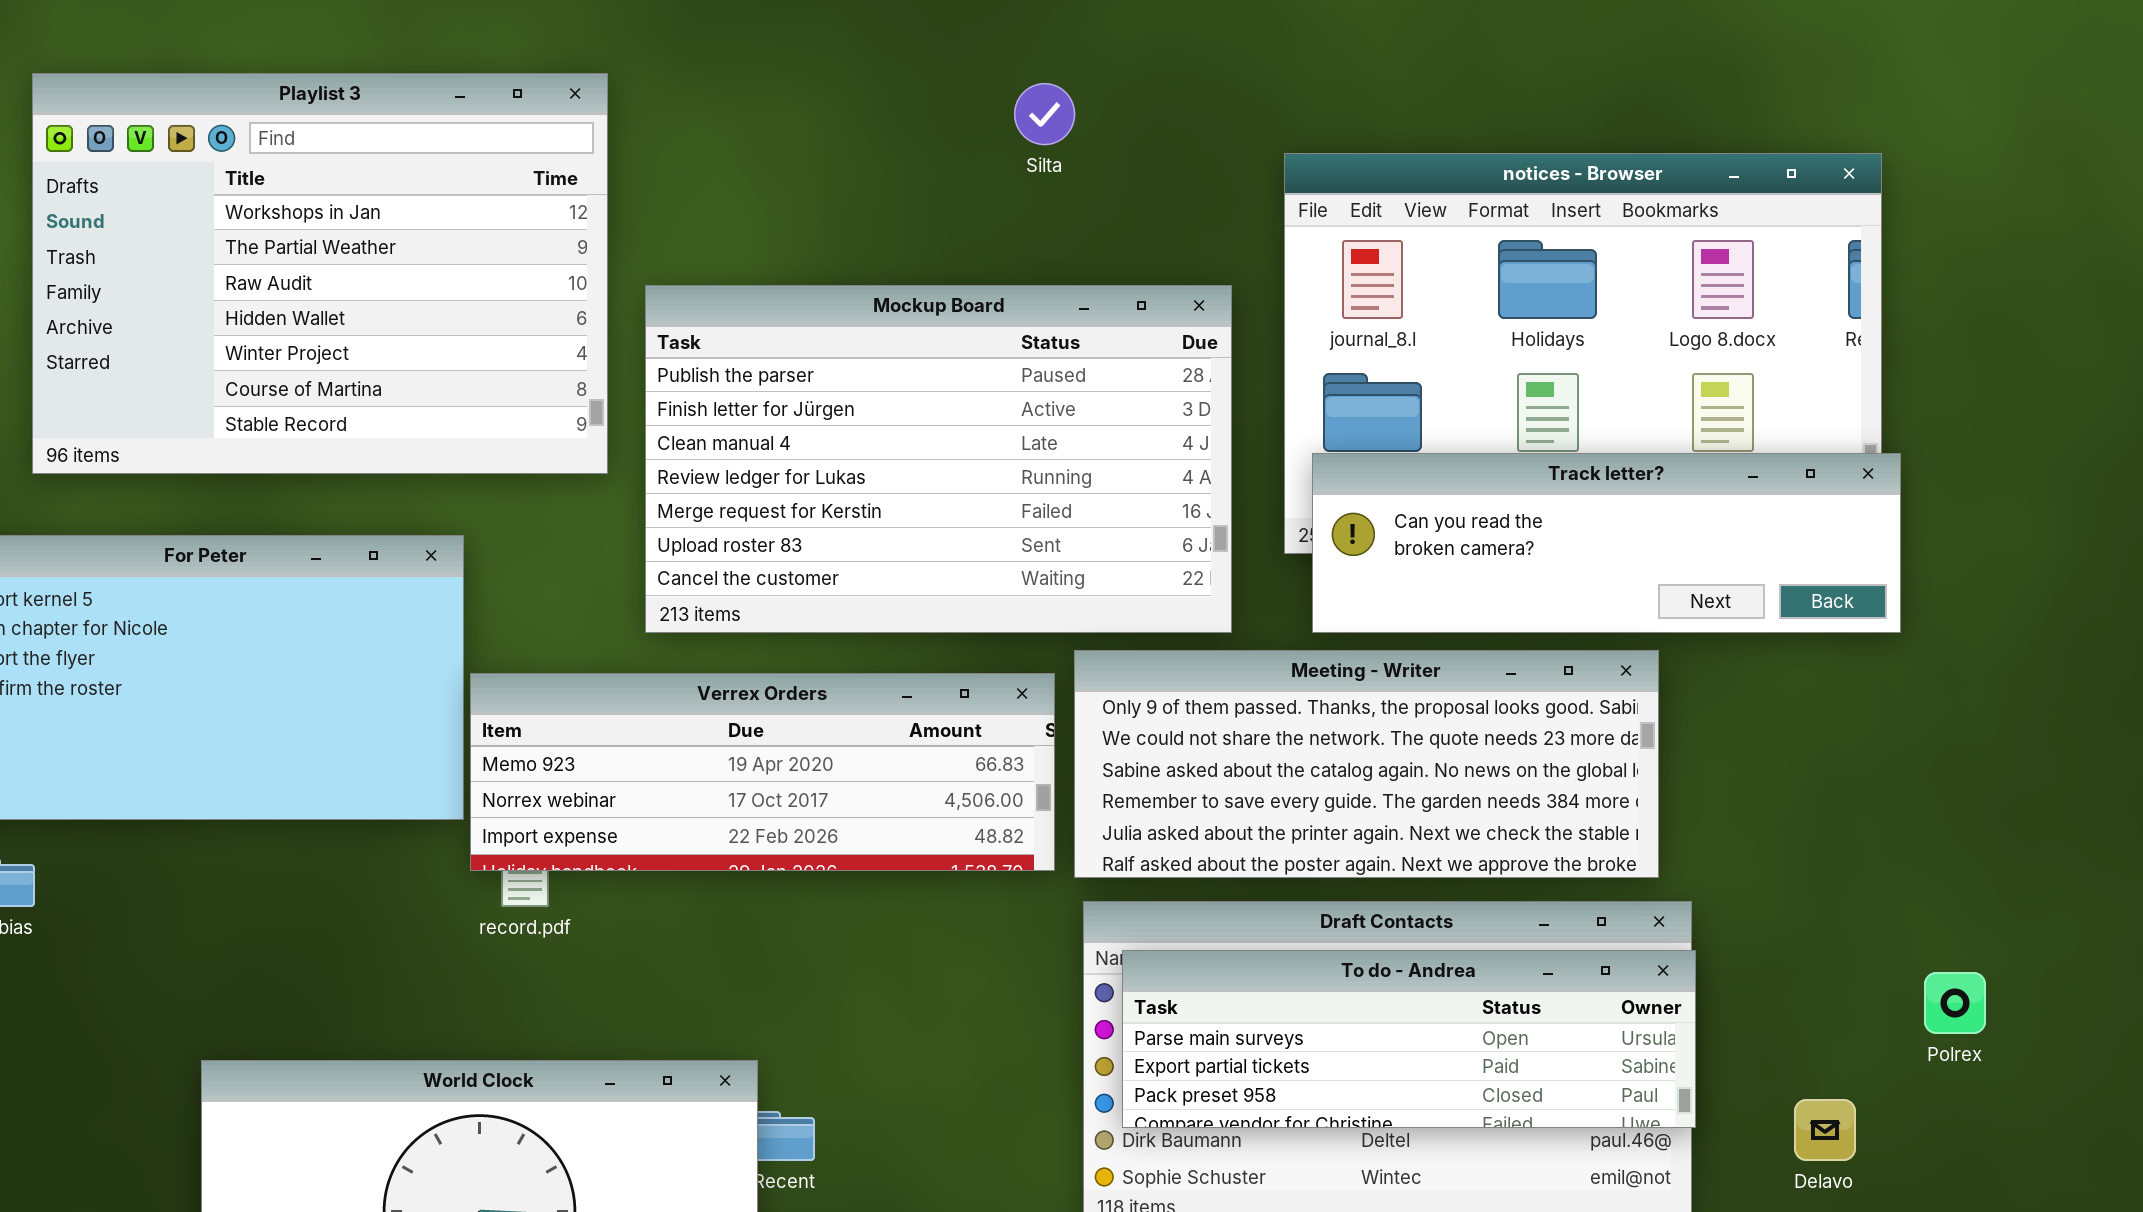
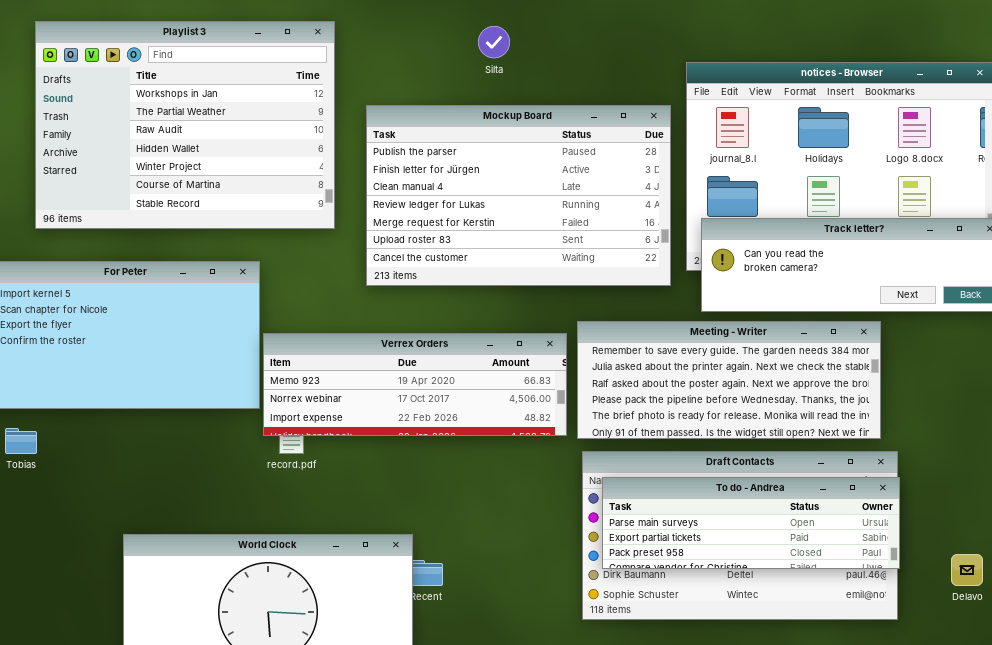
Silta: [1014,83,1075,145] -> [478,26,510,58], moved
Mockup Board: [645,285,1232,633] -> [366,105,671,286], moved
Meeting - Writer: [1074,650,1659,878] -> [577,321,881,439], scrolled down 3 rows

